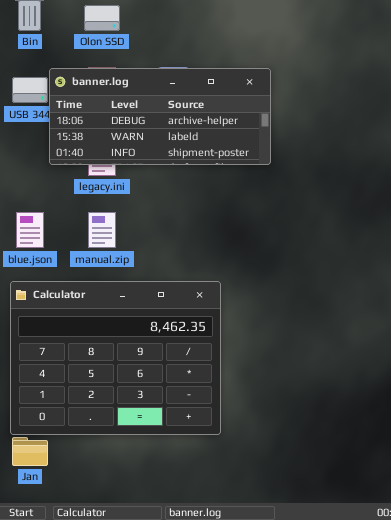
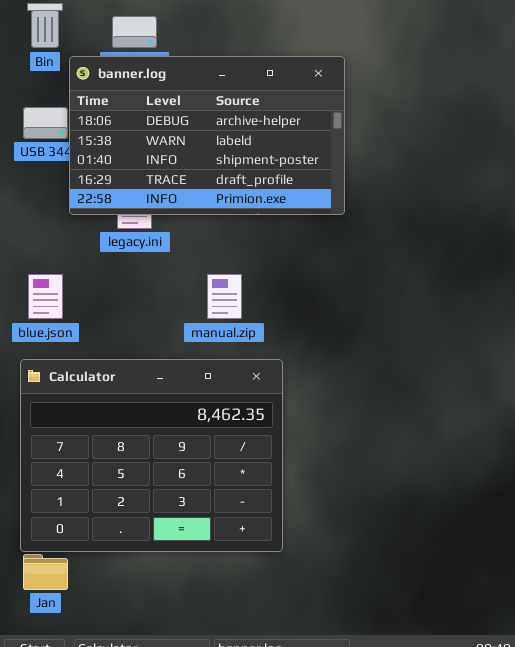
banner.log: [49,68,271,165] -> [69,56,345,215], resized
manual.zip: [88,212,116,248] -> [207,274,242,319], moved

